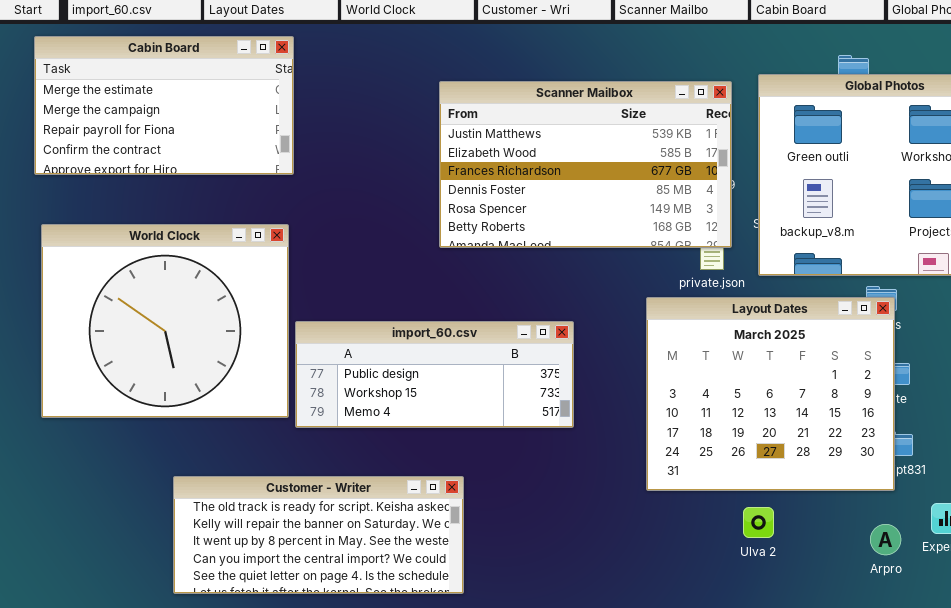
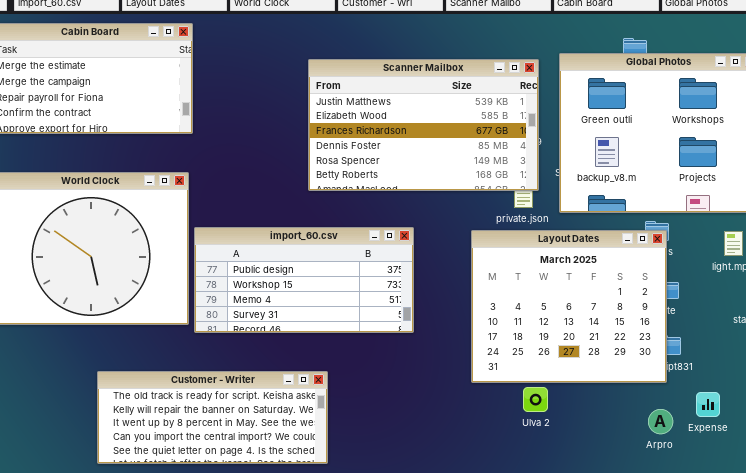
import_60.csv: [295,321,574,428] -> [194,227,414,333], resized
Ulva 2: [743,507,774,538] -> [523,387,548,412], moved

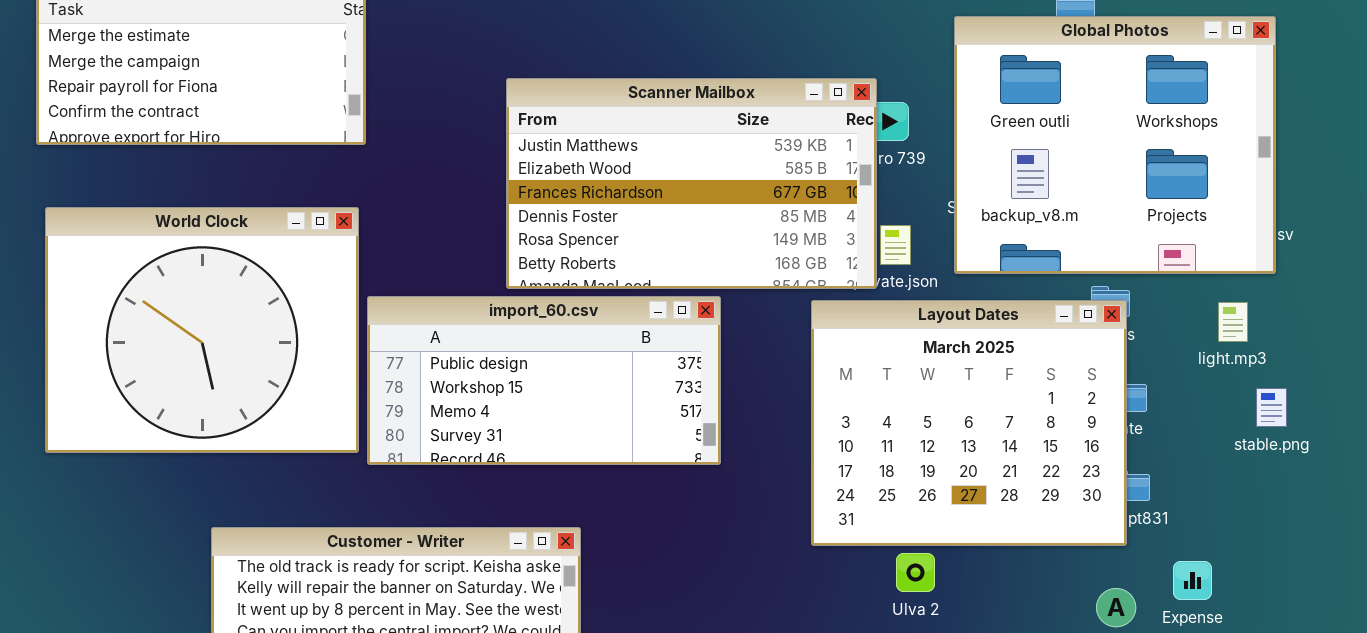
Scanner Mailbox: [308,59,539,191] -> [506,78,877,289], moved

